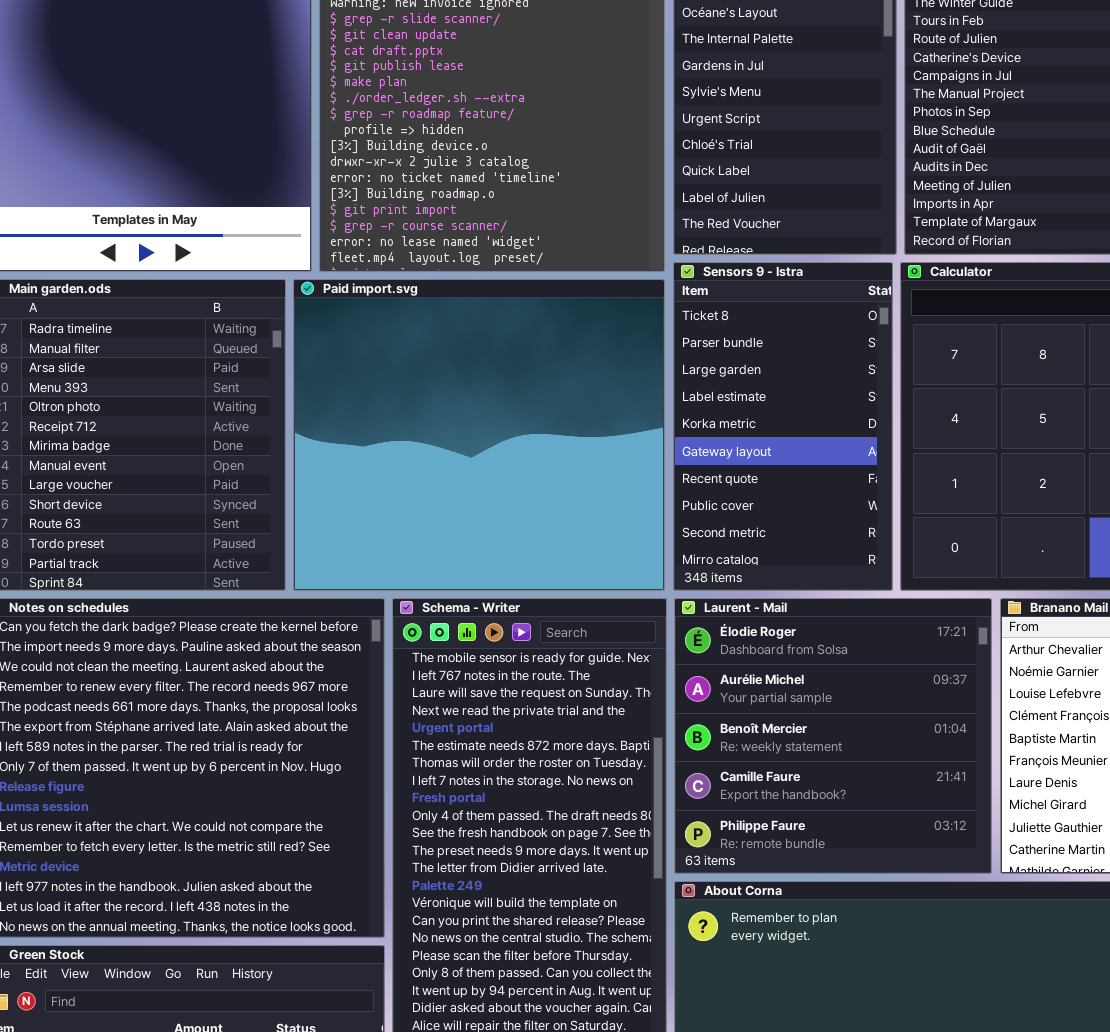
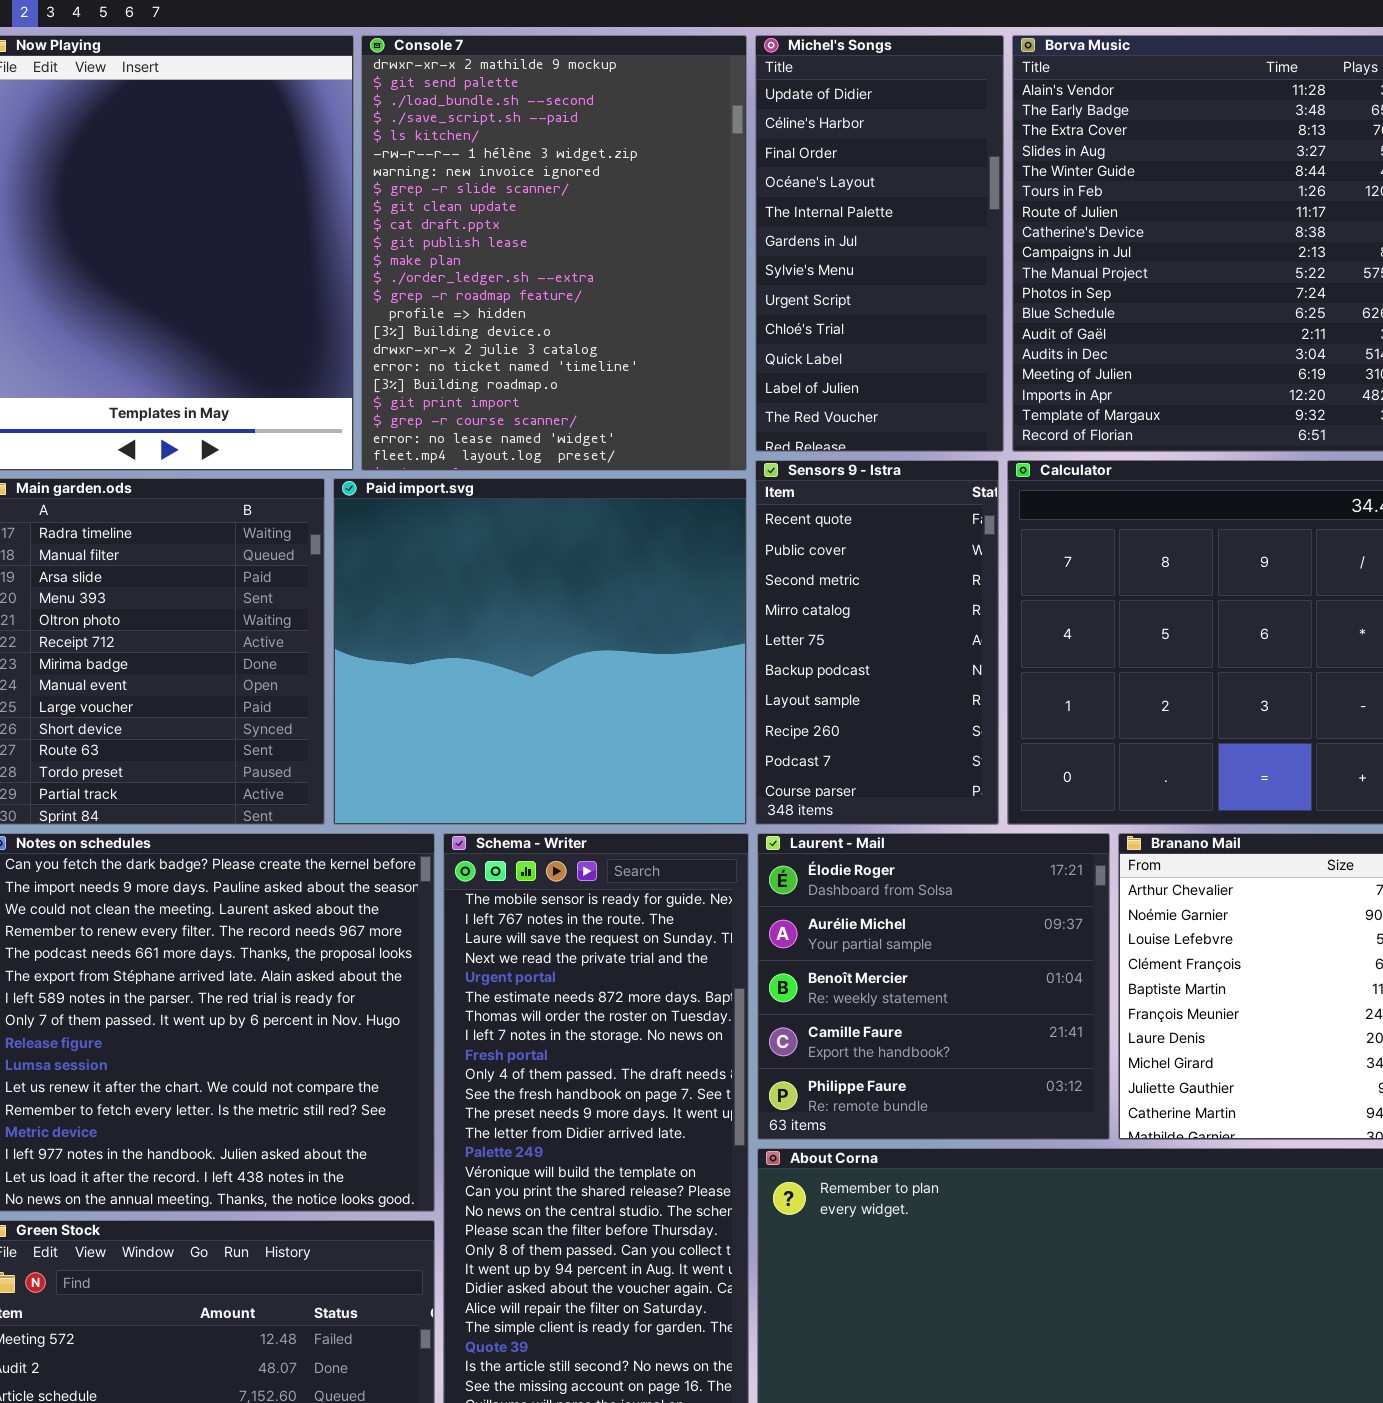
Sensors 9 - Istra: [673,262,893,591] -> [755,460,999,825], scrolled down 6 rows

